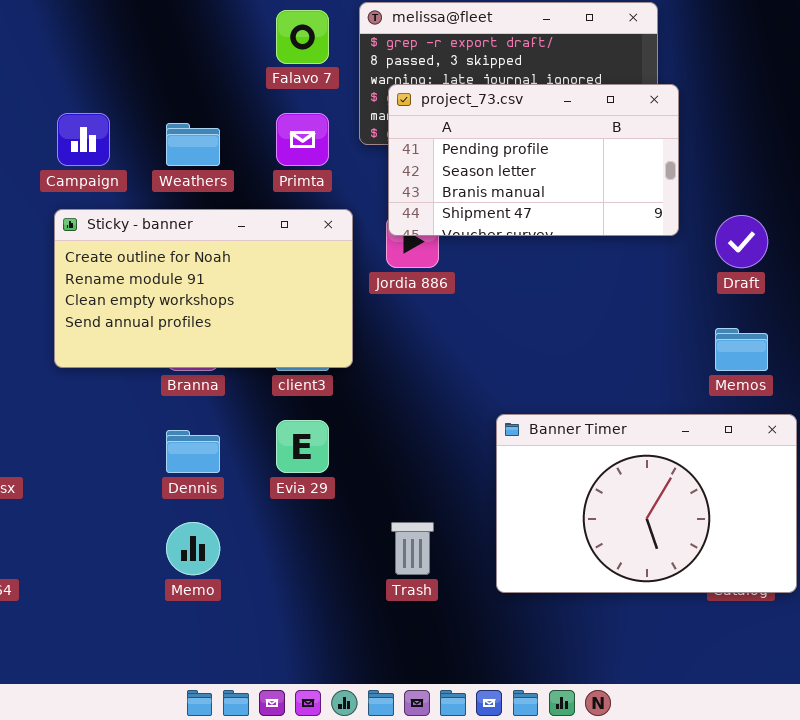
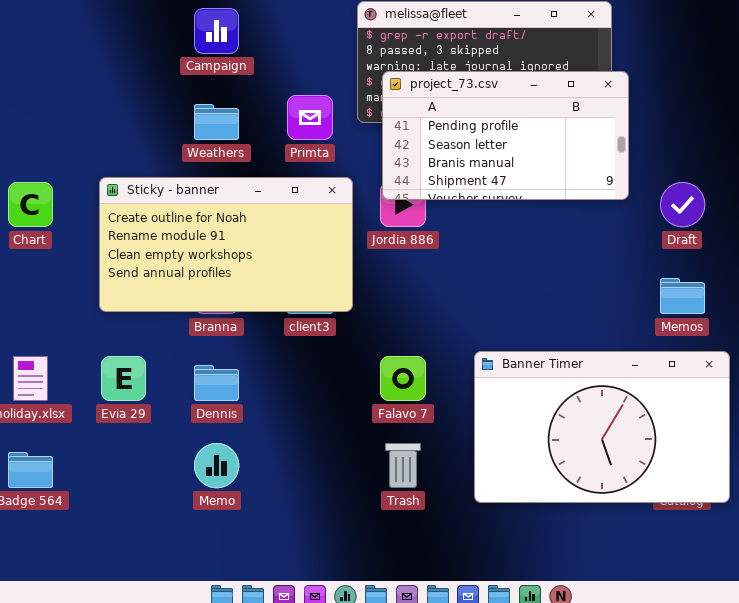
Falavo 7: [276,10,329,64] -> [380,356,426,401], moved
Campaign: [57,113,110,166] -> [194,8,239,54], moved
Evia 29: [276,420,329,473] -> [101,356,146,401], moved

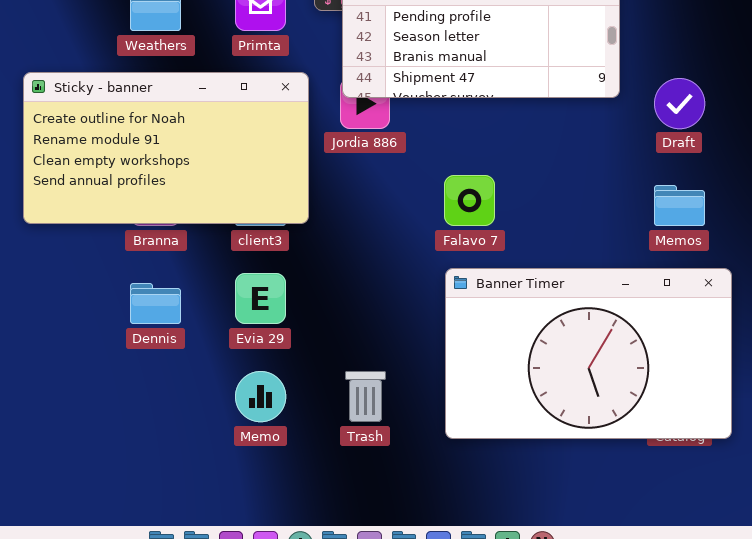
Evia 29: [101,356,146,401] -> [235,273,286,324], moved
Falavo 7: [380,356,426,401] -> [444,175,495,226], moved
Memo: [194,443,239,488] -> [235,371,286,422], moved

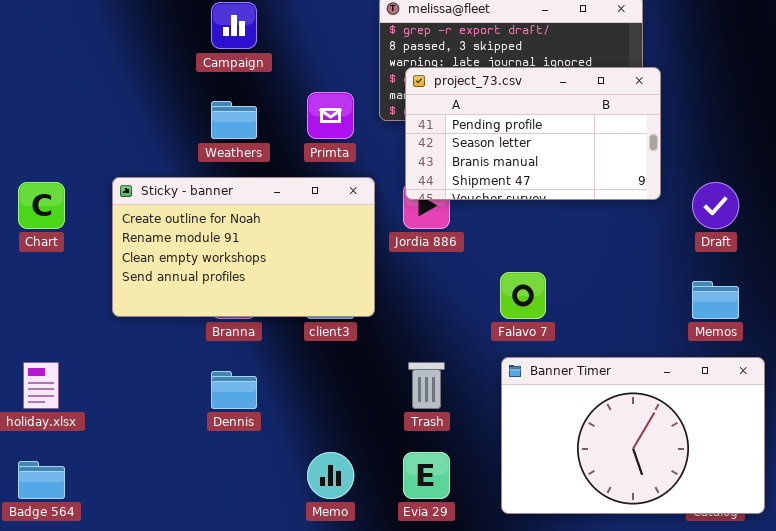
Evia 29: [235,273,286,324] -> [403,452,450,499], moved
Trash: [345,371,386,422] -> [408,362,445,409], moved

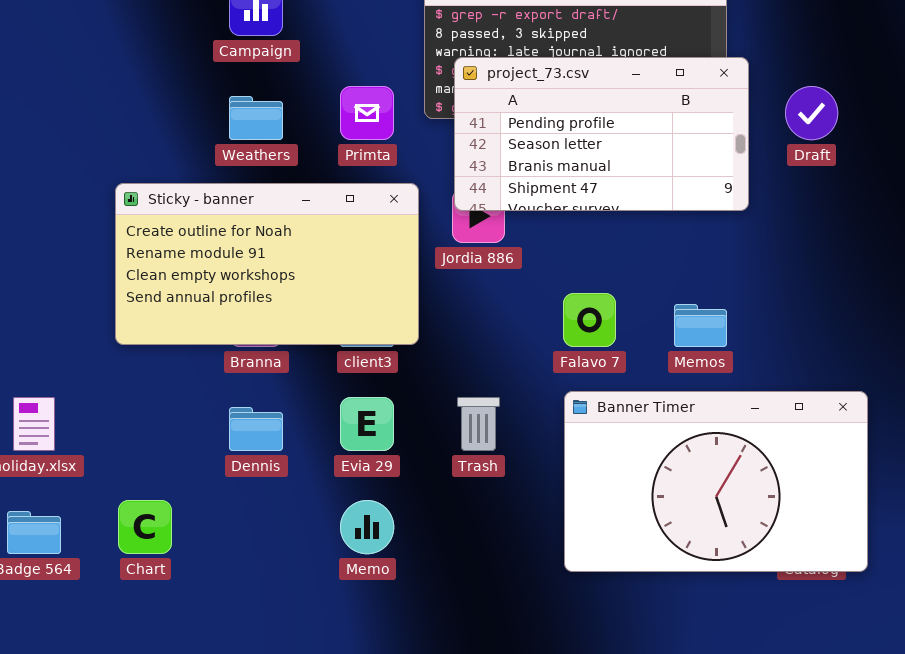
Chart: [18,182,65,229] -> [118,500,172,554], moved
Draft: [692,182,739,229] -> [785,86,838,140], moved
Memos: [692,281,739,319] -> [674,304,727,347], moved
Evia 29: [403,452,450,499] -> [340,397,394,451], moved

